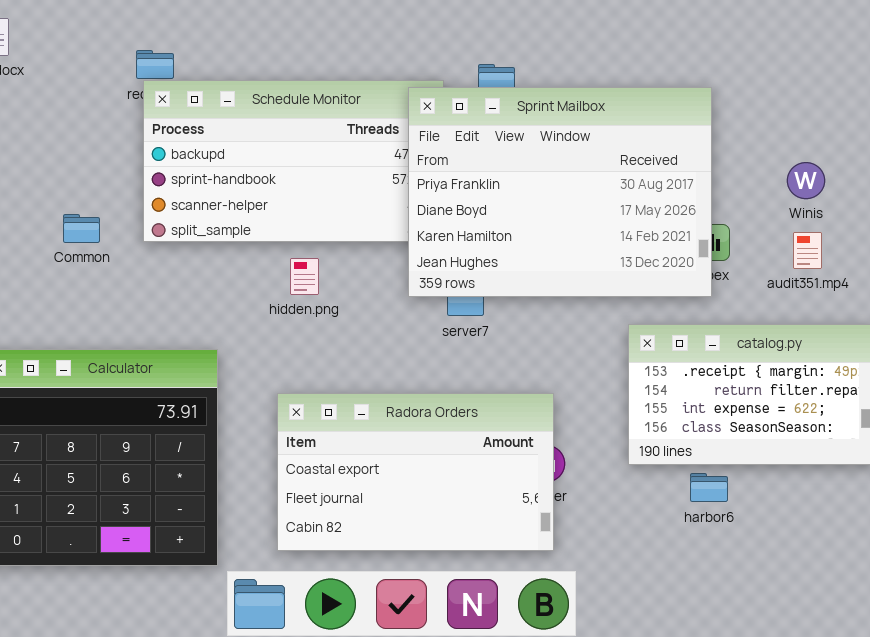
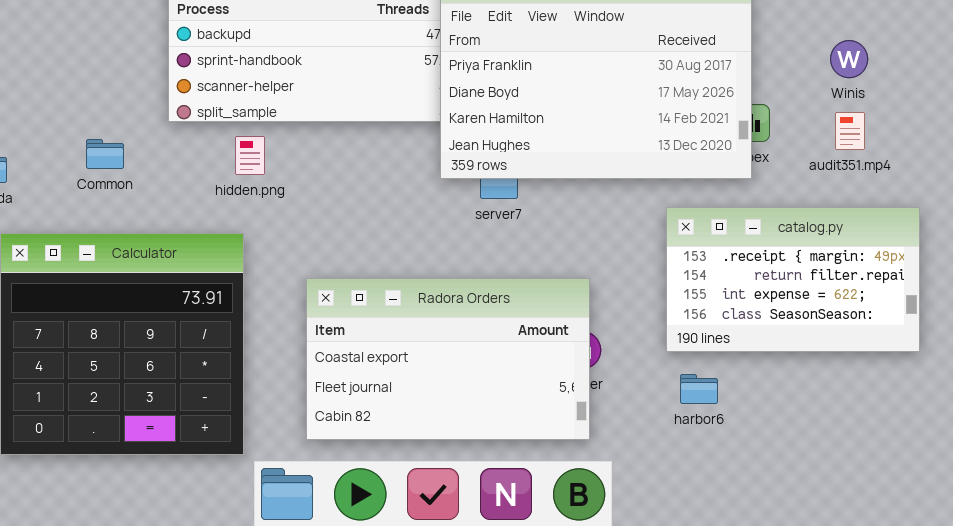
Common: [63,214,100,243] -> [86,139,124,169], moved
hidden.png: [290,258,319,295] -> [235,136,265,175], moved
harbor6: [690,473,728,502] -> [680,374,718,404], moved

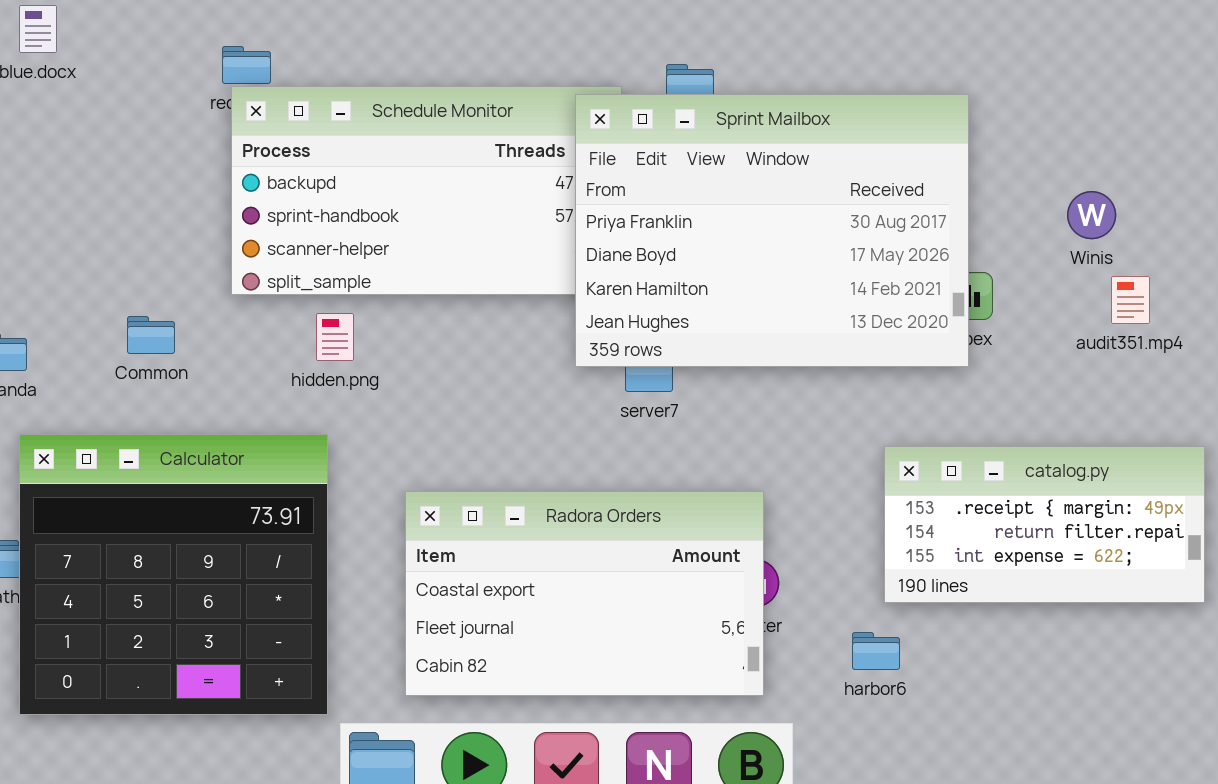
audit351.mp4: [835,112,865,150] -> [1111,276,1150,324], moved
catalog.py: [666,207,920,352] -> [884,446,1205,603], moved, resized
harbor6: [680,374,718,404] -> [852,632,900,670], moved

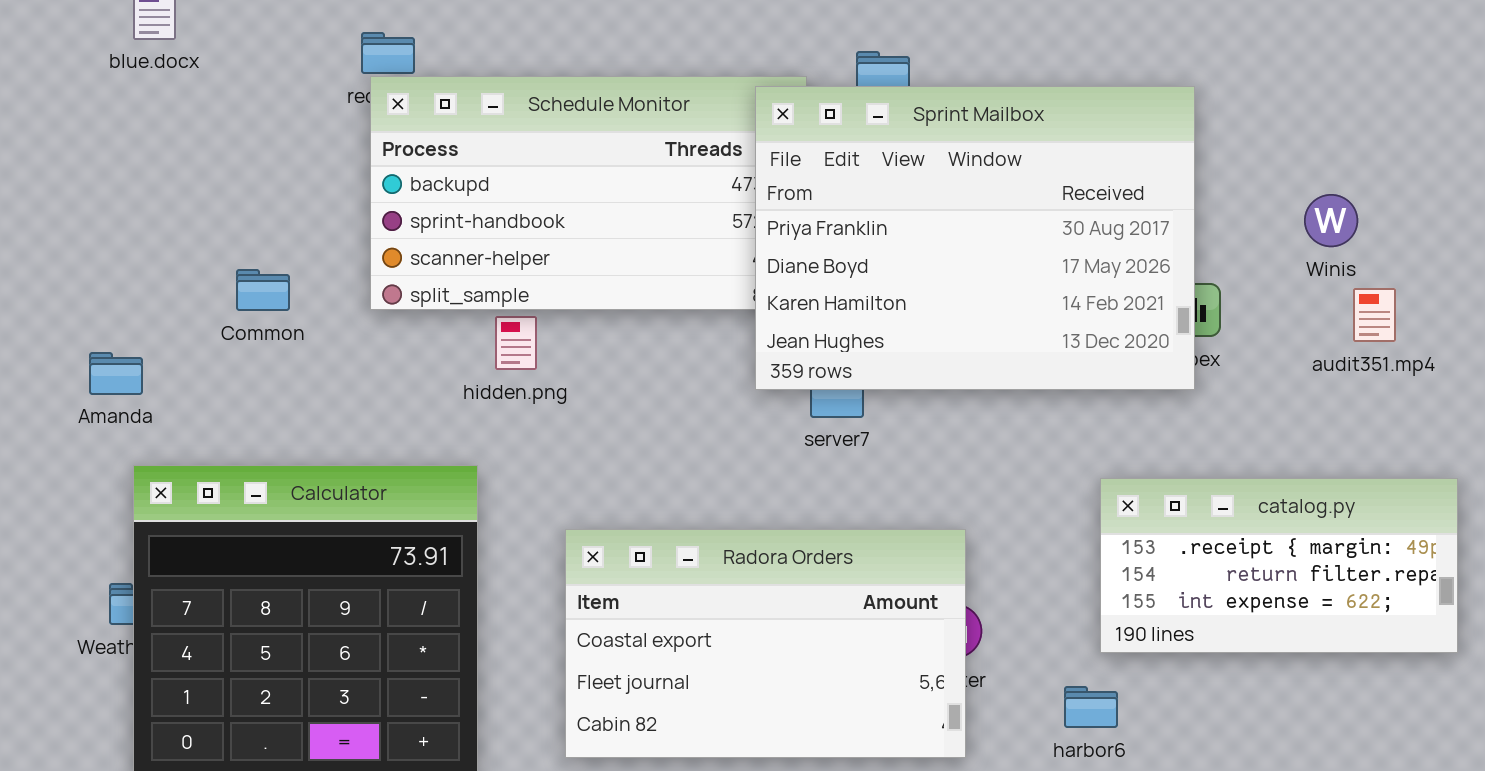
hidden.png: [316,313,354,361] -> [495,316,537,370], moved
Common: [127,316,175,354] -> [236,269,290,311], moved

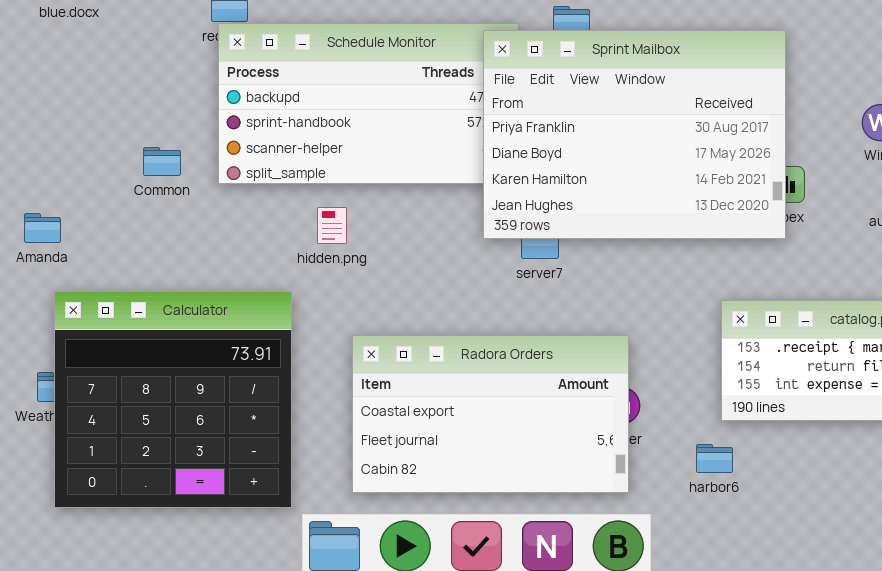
Common: [236,269,290,311] -> [143,147,181,176], moved
hidden.png: [495,316,537,370] -> [317,207,347,244], moved

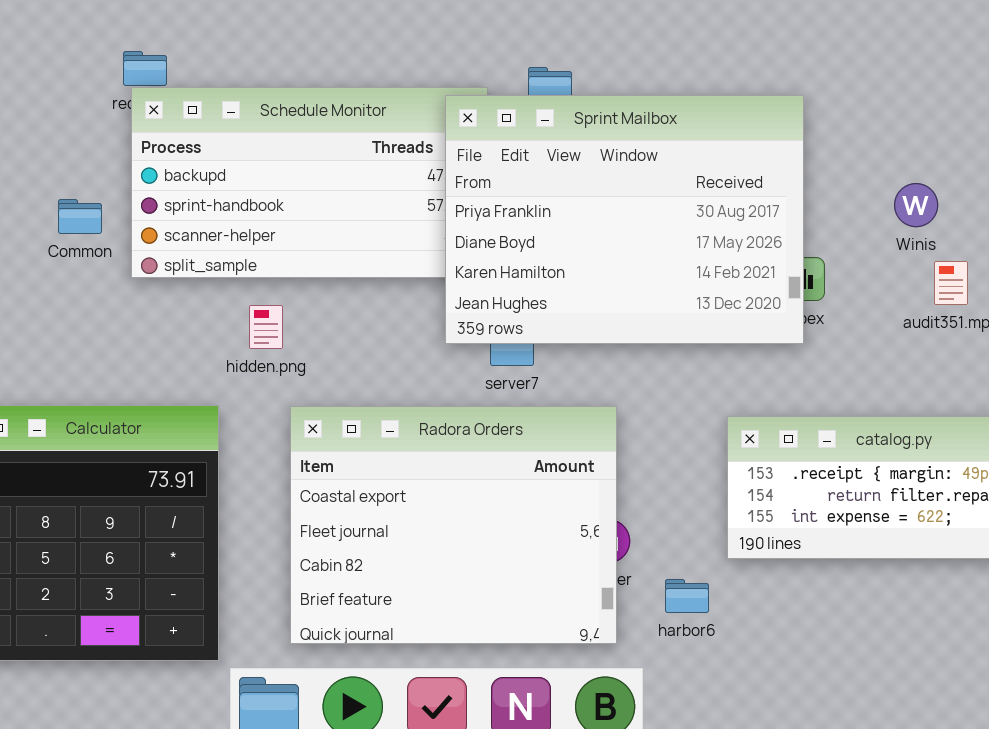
Common: [143,147,181,176] -> [58,199,102,234], moved
Radora Orders: [352,335,629,493] -> [290,406,617,644], resized
harbor6: [696,444,733,473] -> [665,579,709,613], moved

